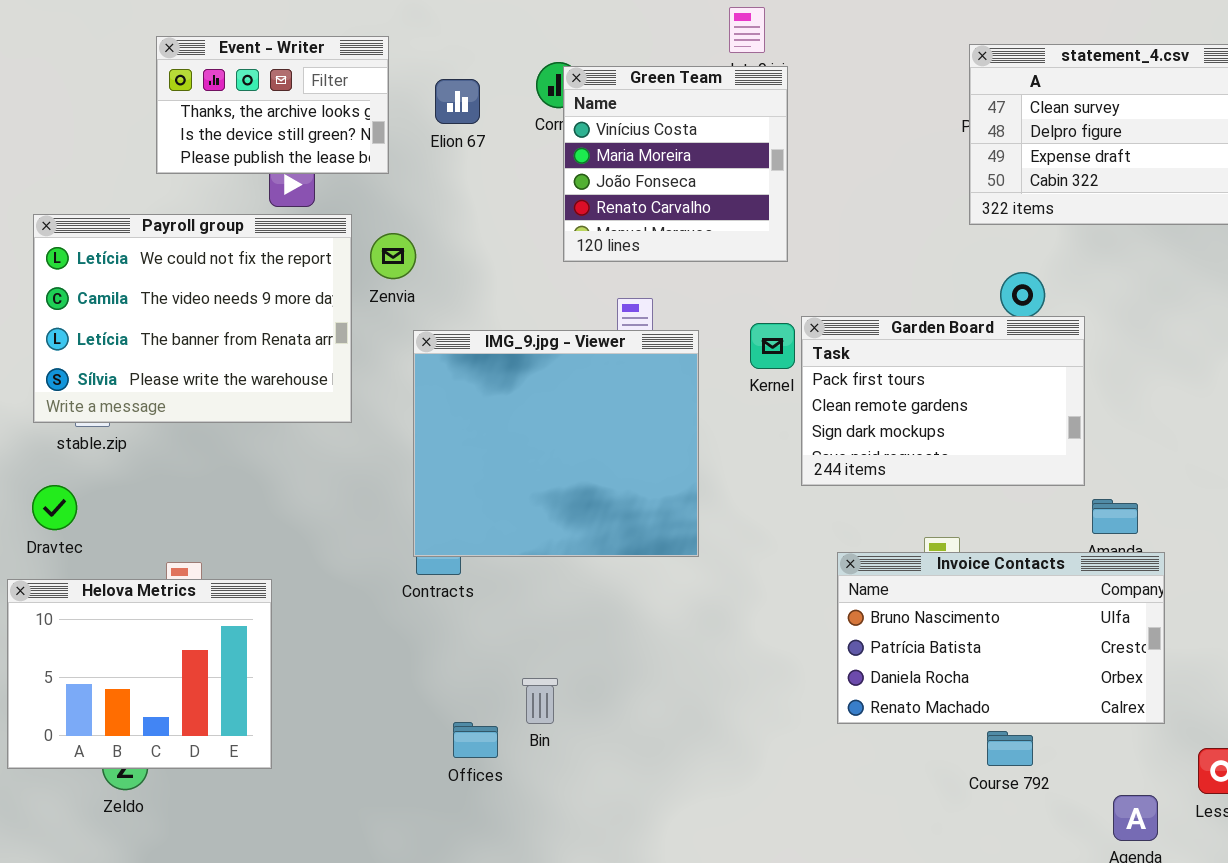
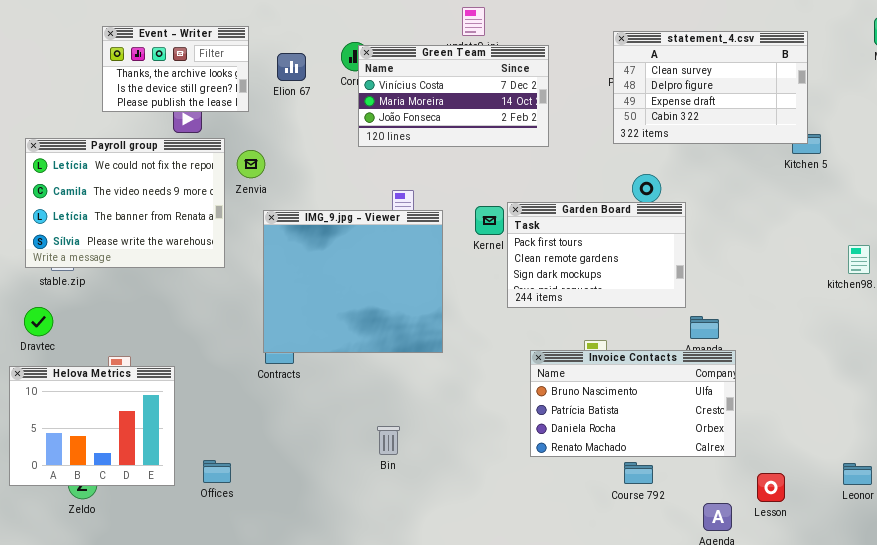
Green Team: [563,66,788,262] -> [358,45,549,147], resized
Bin: [522,678,558,724] -> [377,426,400,455], moved
Offices: [453,722,498,758] -> [203,460,231,483], moved

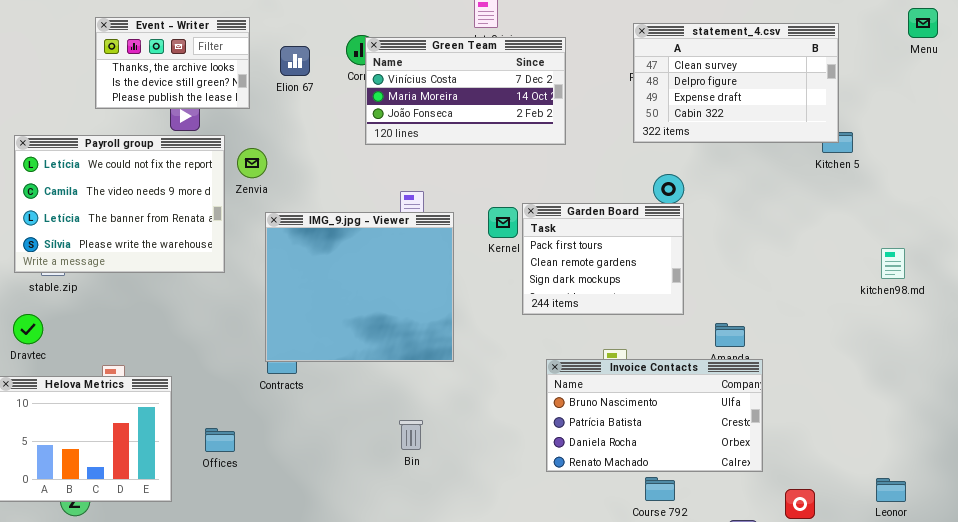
Garden Board: [507,202,686,308] -> [522,203,684,315], resized
Bin: [377,426,400,455] -> [399,420,423,450], moved
Offices: [203,460,231,483] -> [205,428,235,452], moved

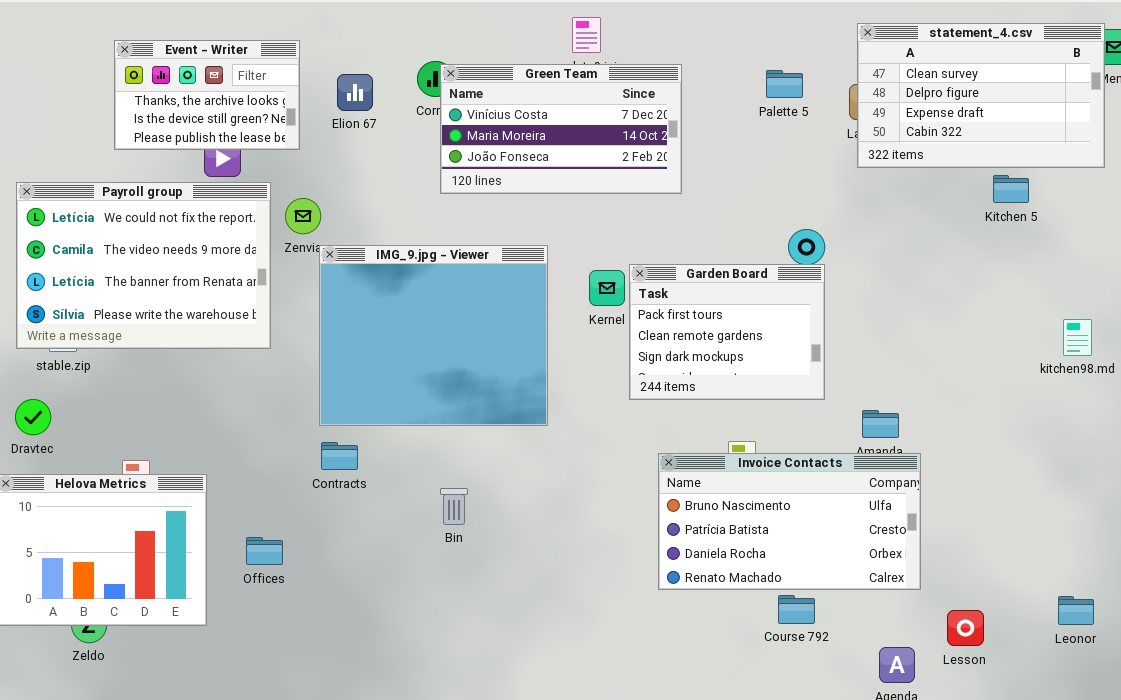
statement_4.csv: [633,23,839,143] -> [857,23,1105,168], moved
IMG_9.jpg - Viewer: [265,212,454,362] -> [319,245,548,426], moved
Bin: [399,420,423,450] -> [440,488,468,525], moved

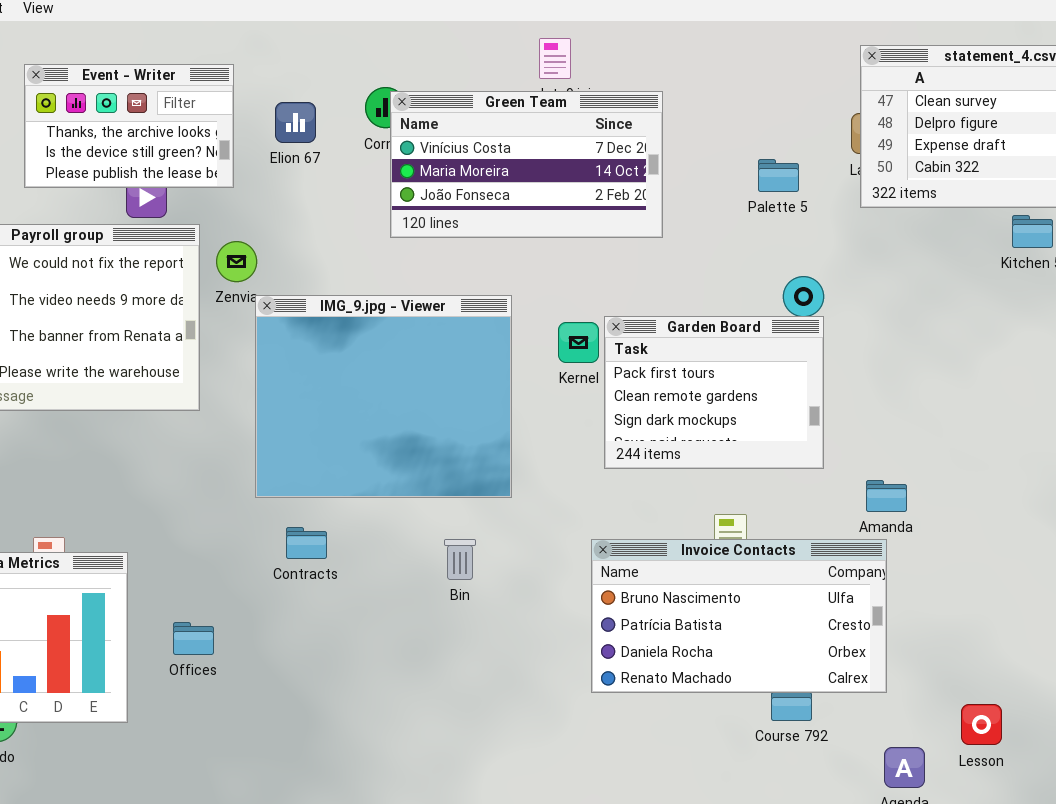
Palette 5: [766,70,803,98] -> [758,159,799,192], moved
Contracts: [321,442,358,470] -> [286,527,327,559], moved
Invoice Contacts: [658,453,921,590] -> [591,539,887,693], moved
Bin: [440,488,468,525] -> [444,539,476,580], moved

